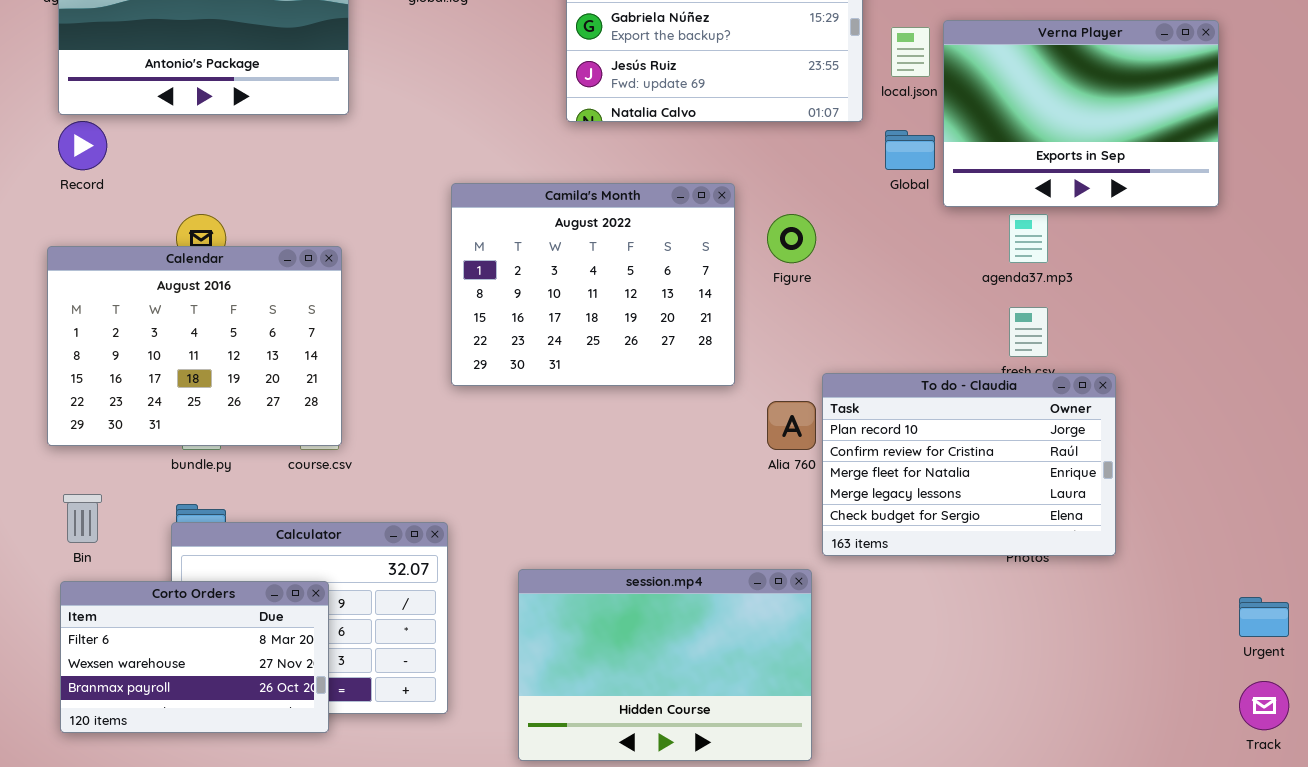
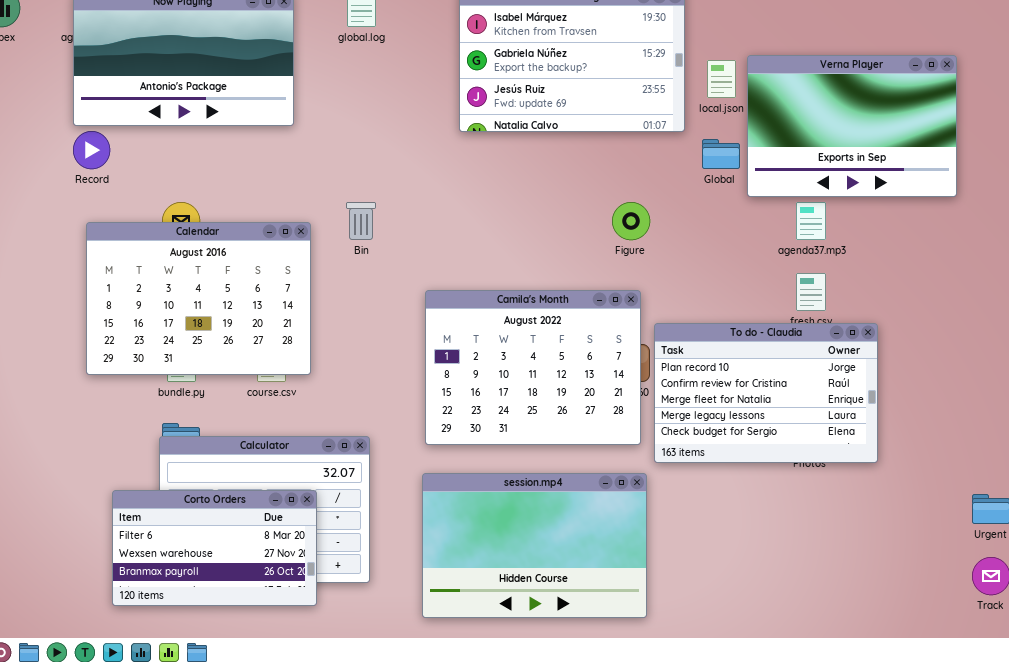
Camila's Month: [451,183,735,386] -> [425,290,641,445], moved
Calendar: [47,246,342,446] -> [86,222,311,375], moved
Bin: [63,494,102,543] -> [346,202,376,240], moved
Corto Orders: [60,581,329,733] -> [112,490,317,606], moved

